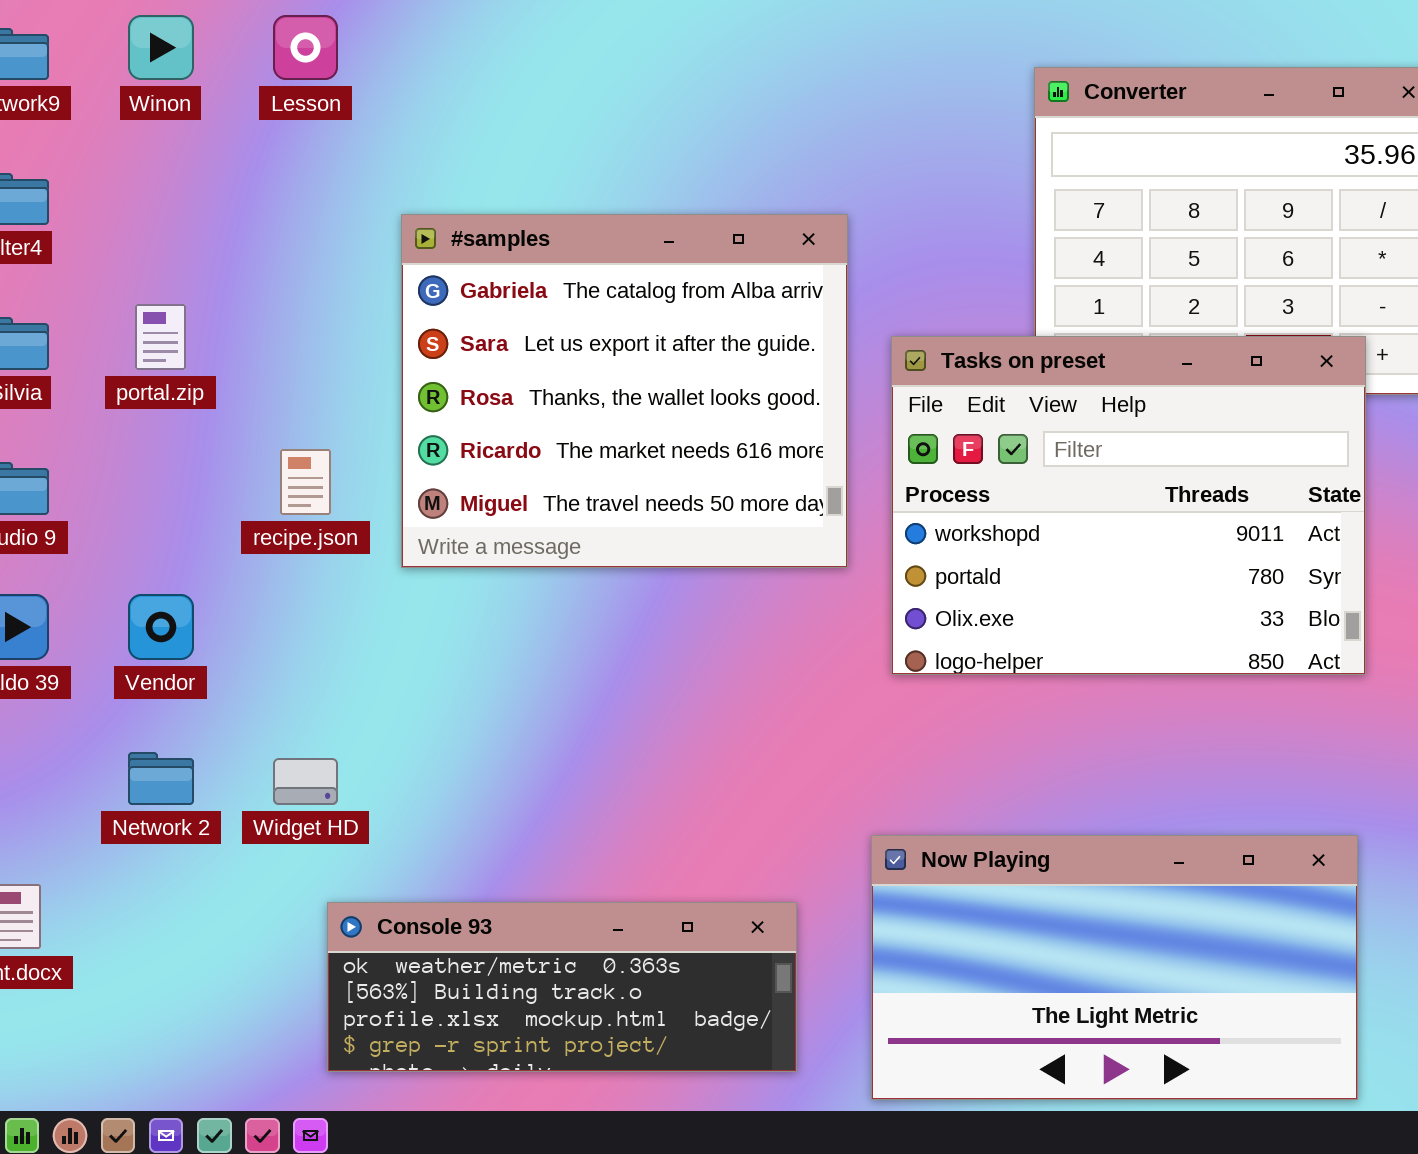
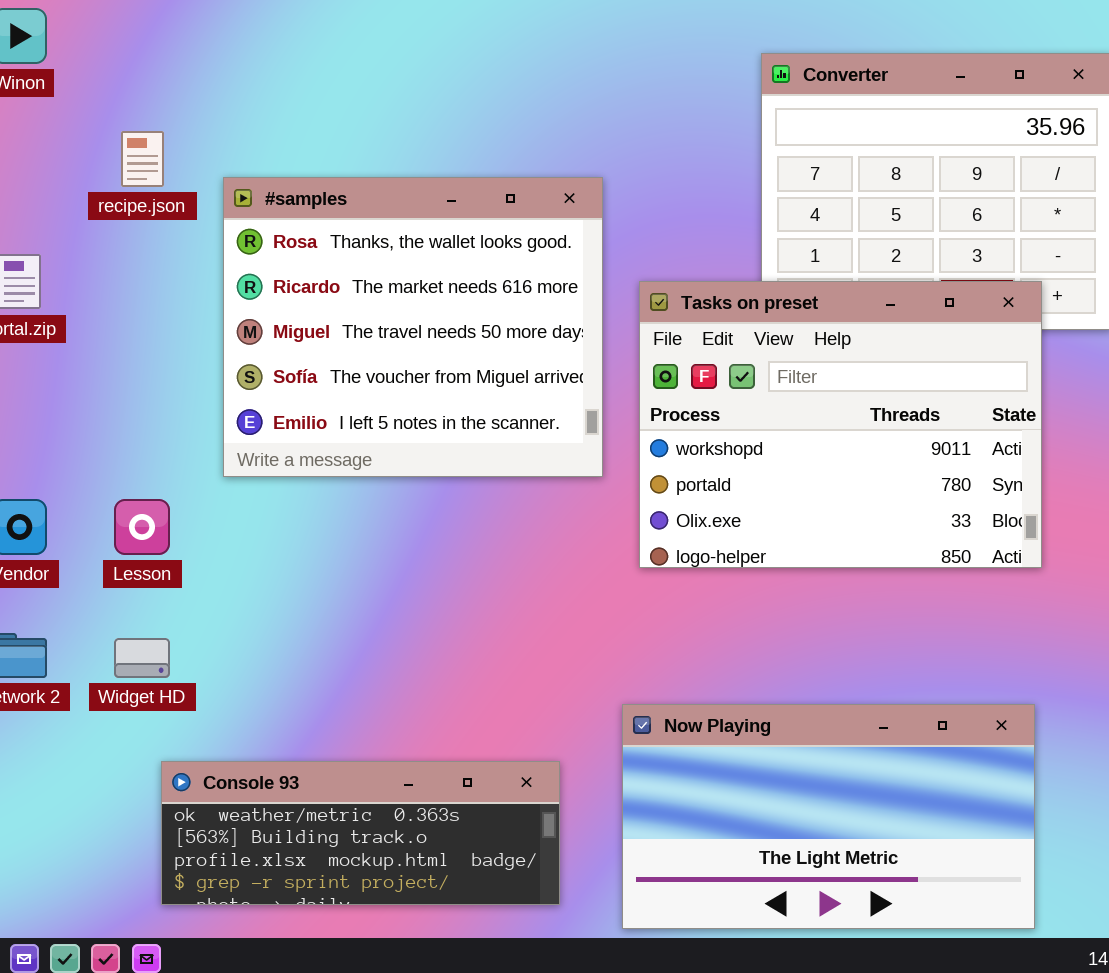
Lesson: [273,15,338,80] -> [114,499,170,555], moved
#samples: [401,214,848,568] -> [223,177,603,477], scrolled down 2 rows
recipe.json: [280,449,331,515] -> [121,131,164,187], moved

